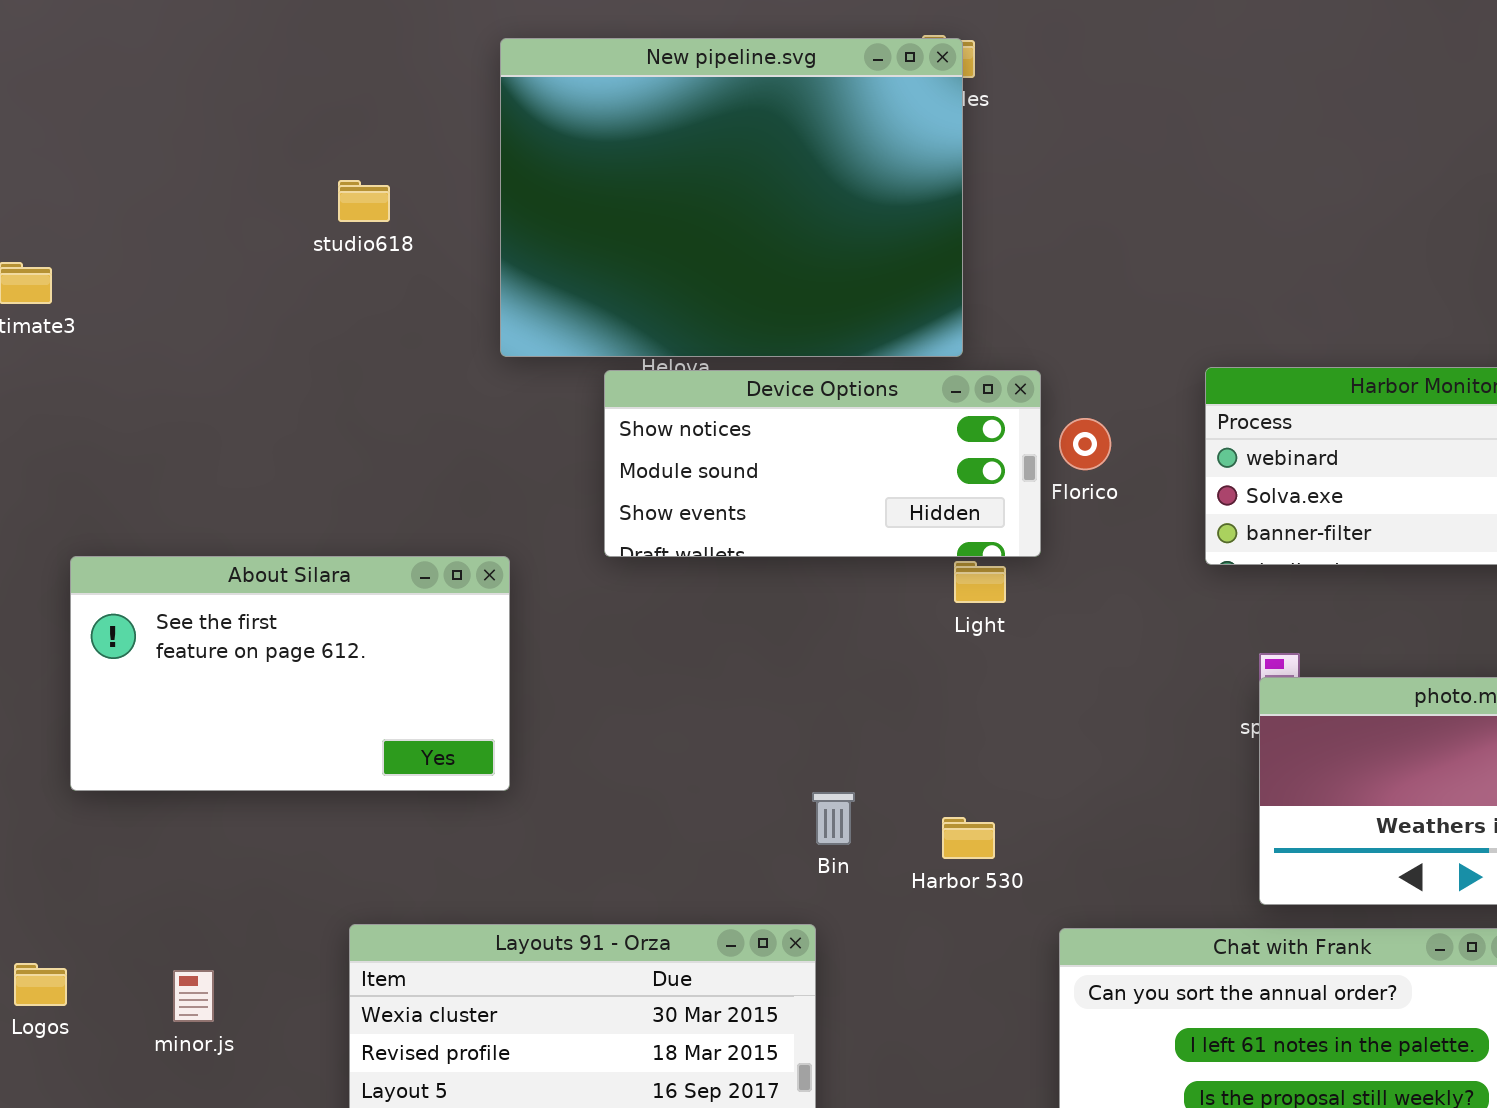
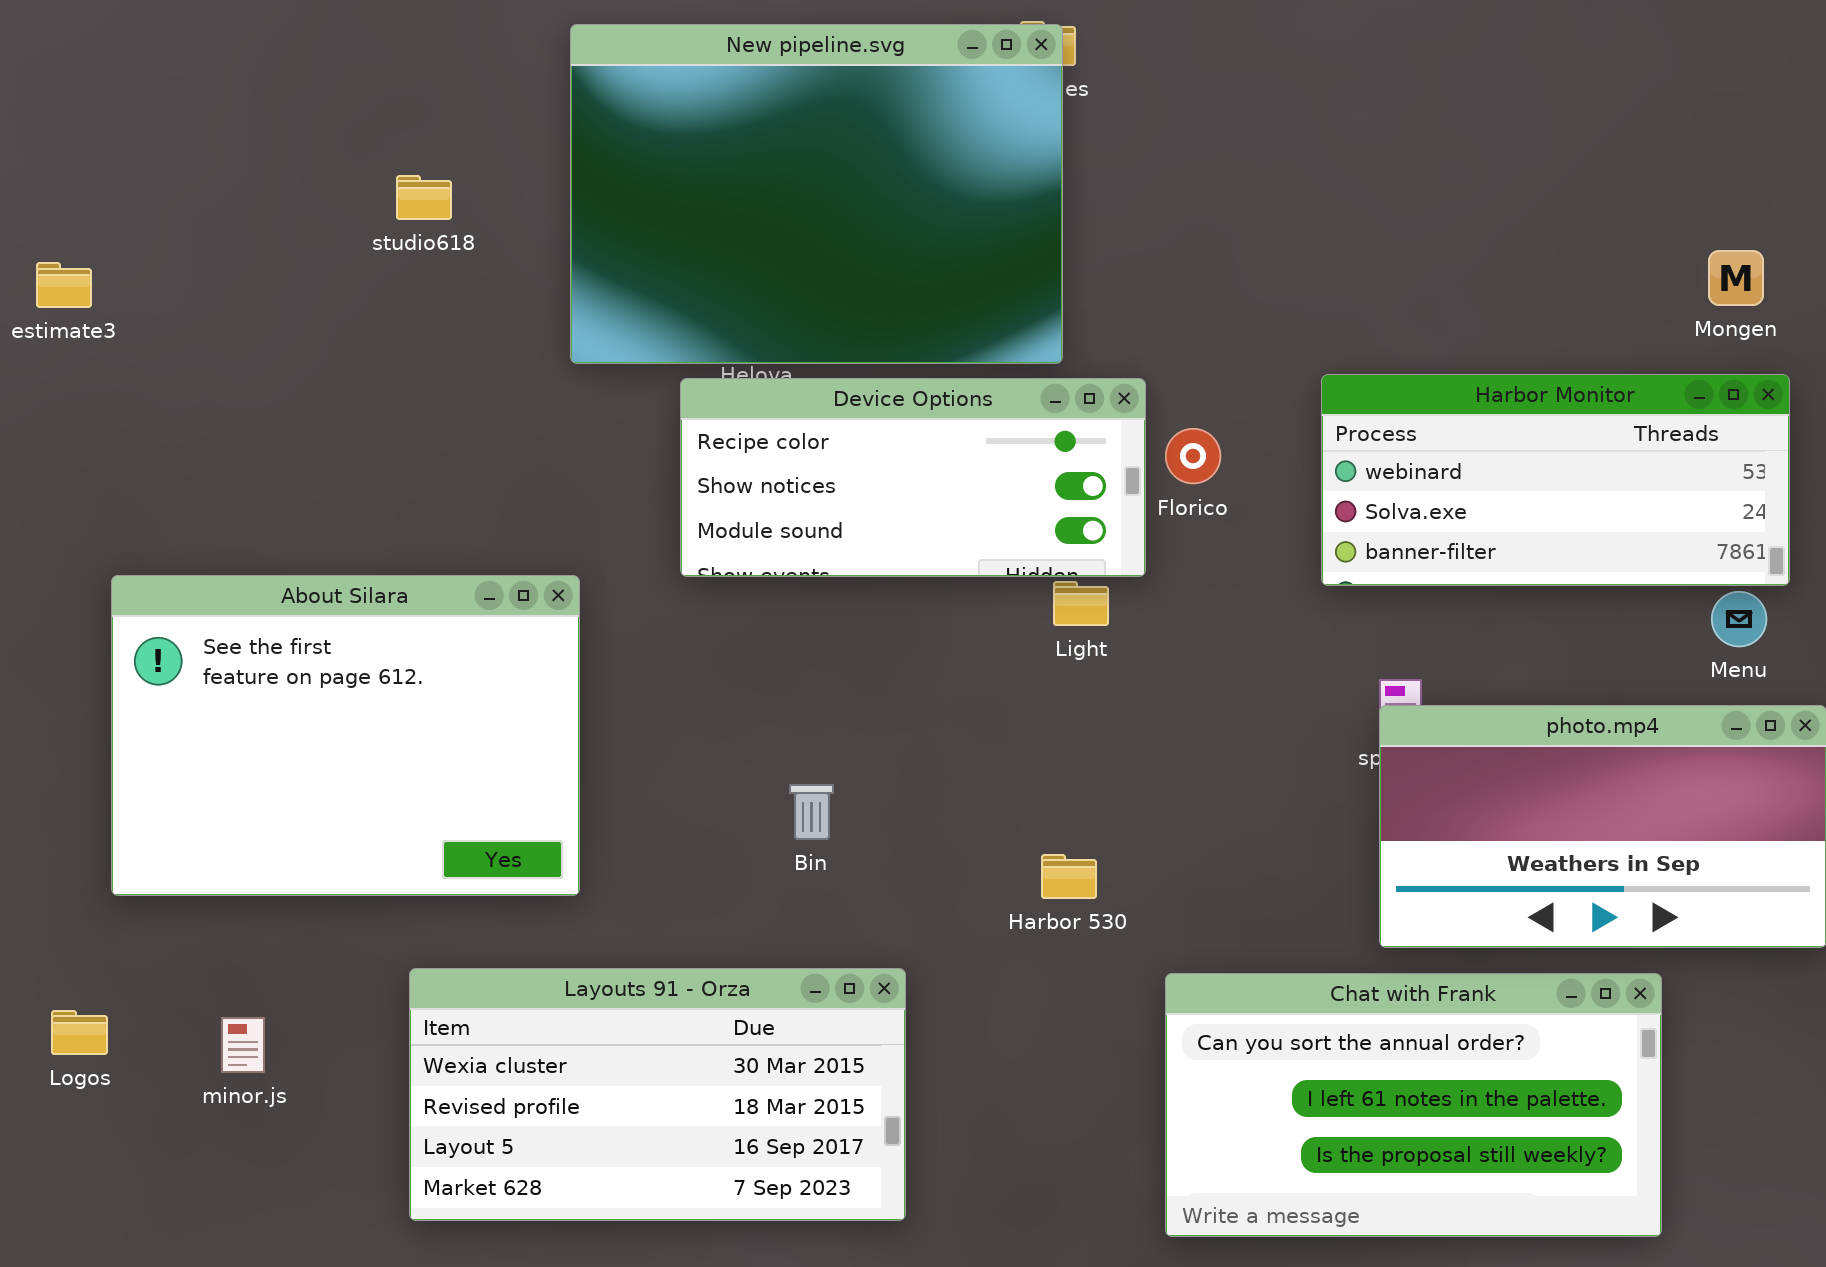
Device Options: [604,370,1041,557] -> [680,378,1146,577], scrolled up 1 row
About Silara: [70,556,510,791] -> [111,575,580,896], resized
Bin: [812,792,855,845] -> [789,784,834,840], moved

